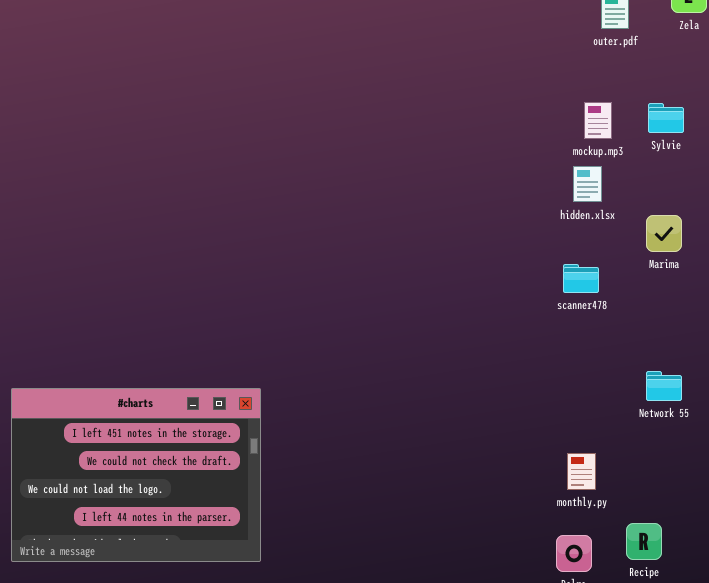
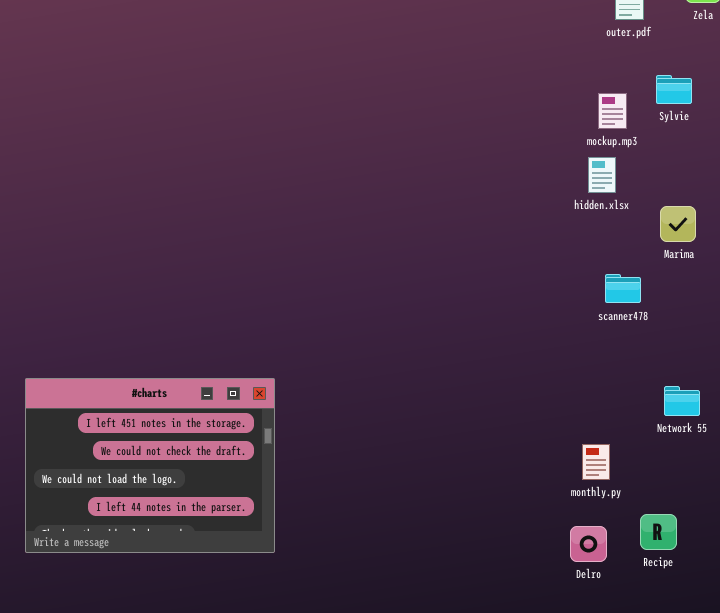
Sylvie: [648,103,684,133] -> [656,75,692,104], moved
scanner478: [563,264,599,293] -> [605,274,641,303], moved
Network 55: [646,371,682,401] -> [664,386,700,416], moved

